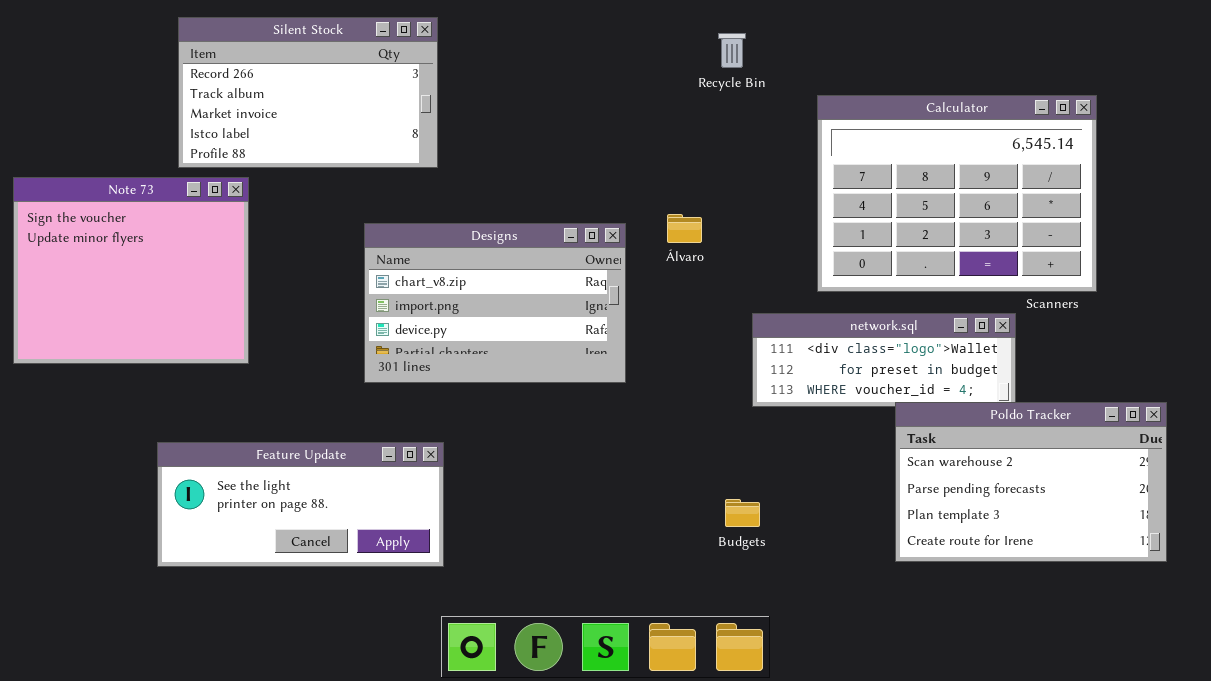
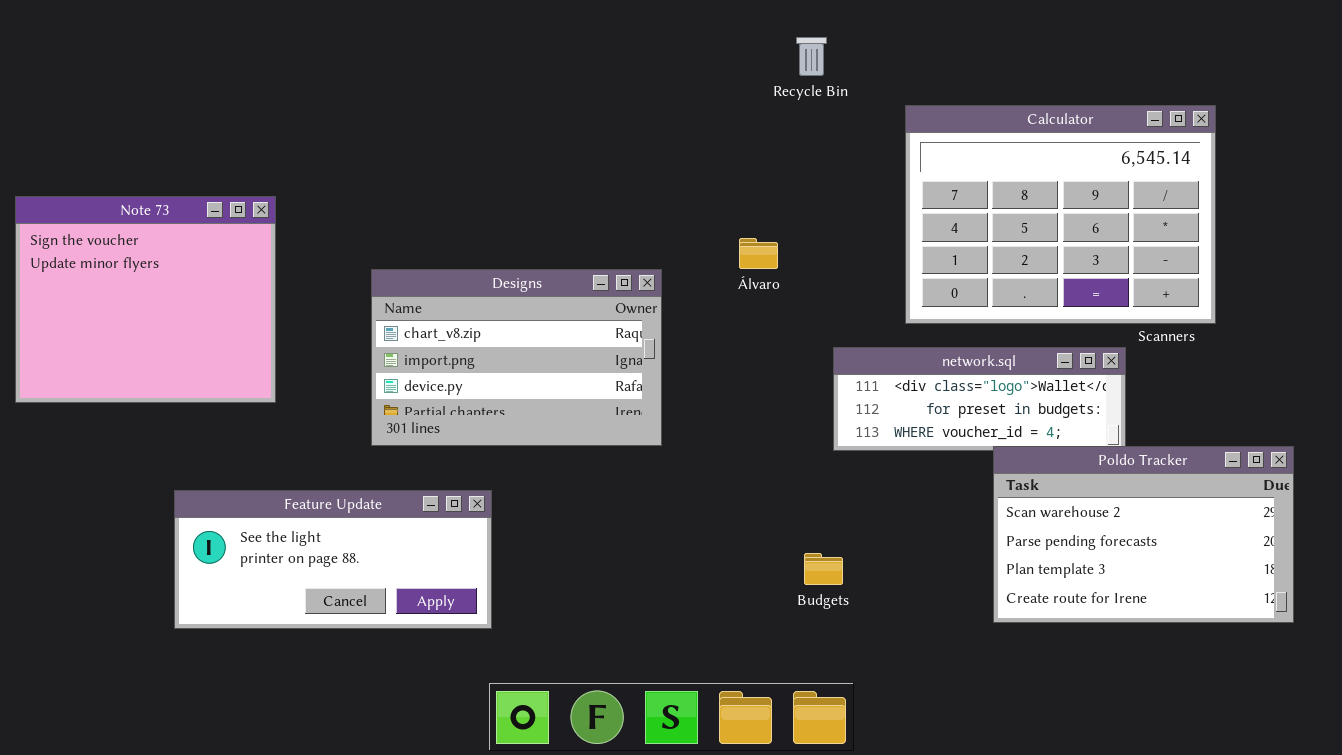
Silent Stock: [178,17,438,168] -> none, closed
Designs: [364,223,626,383] -> [371,269,662,446], moved

